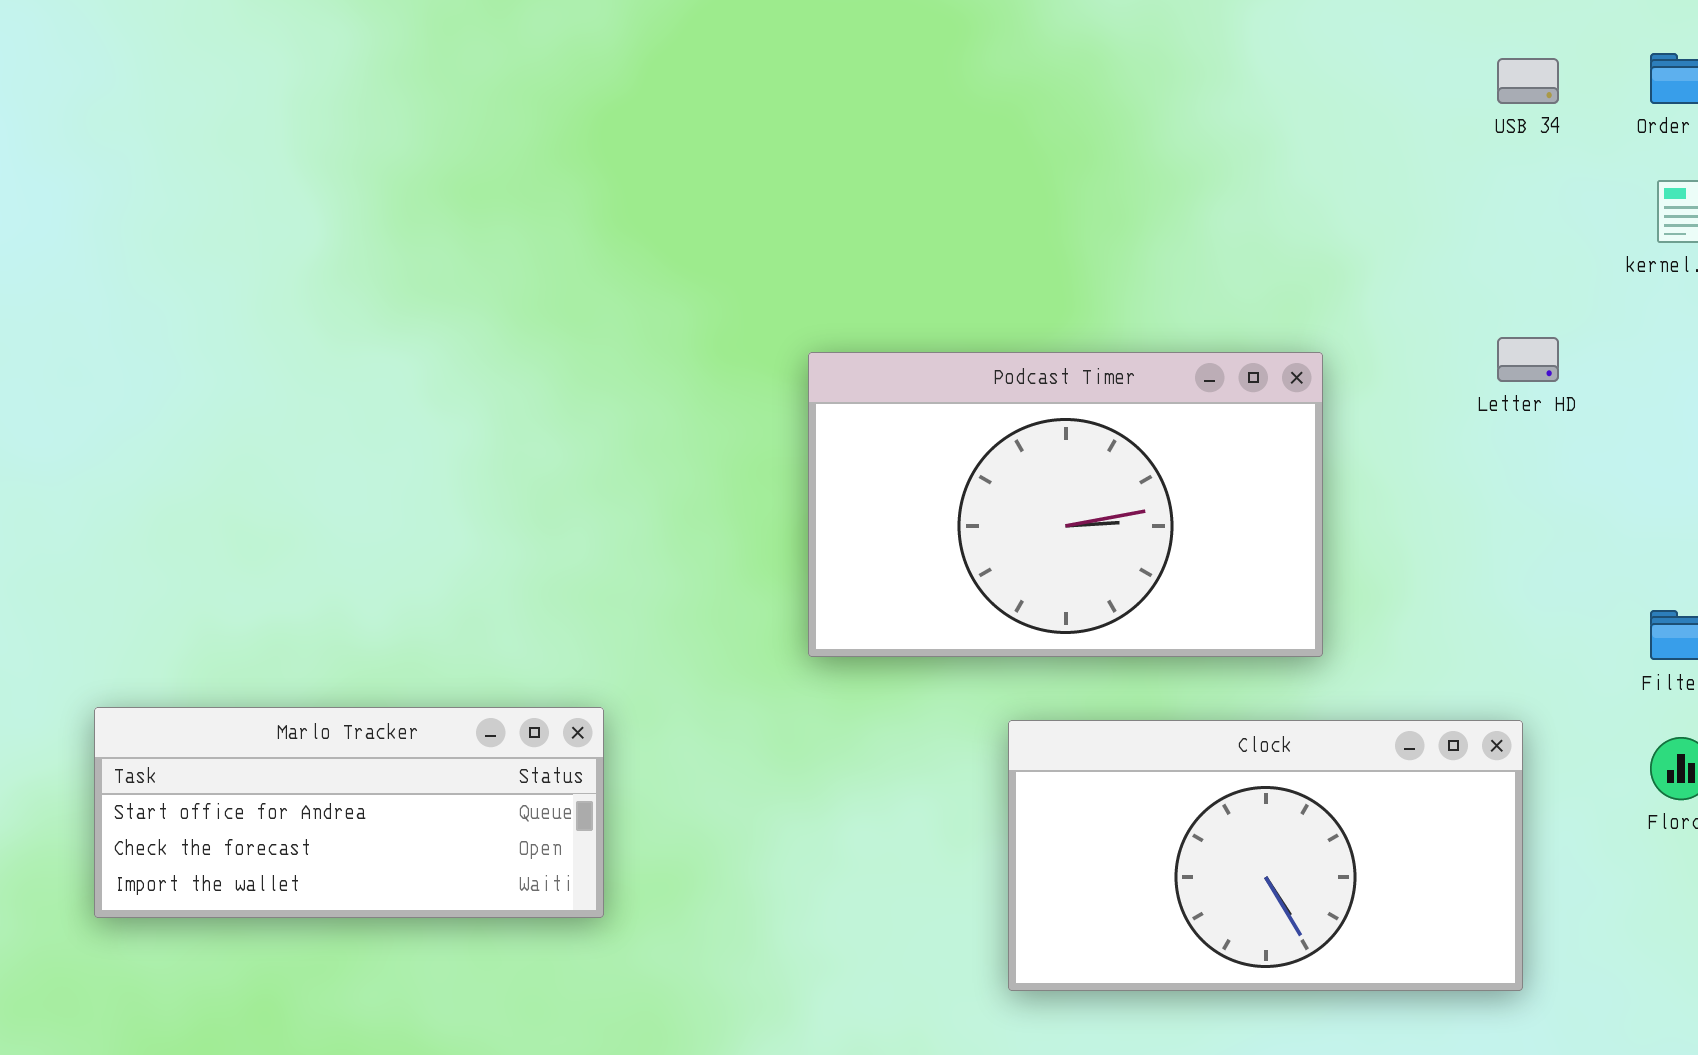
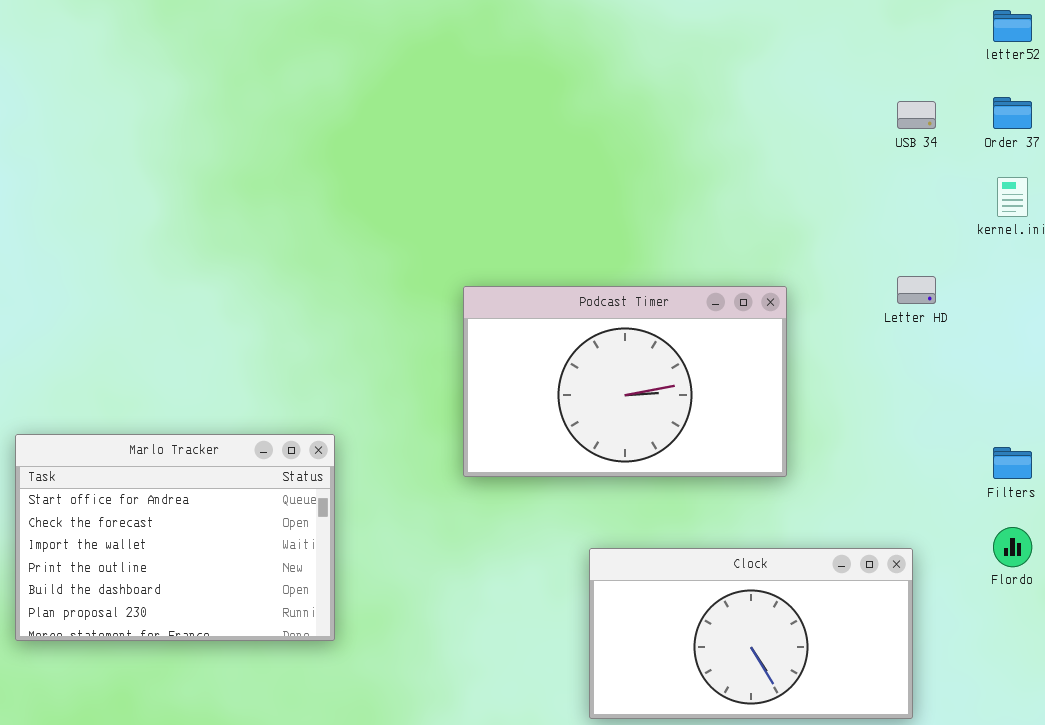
Marlo Tracker: [94,707,604,918] -> [15,434,335,641], resized
Clock: [1008,720,1523,991] -> [589,548,913,719], moved

